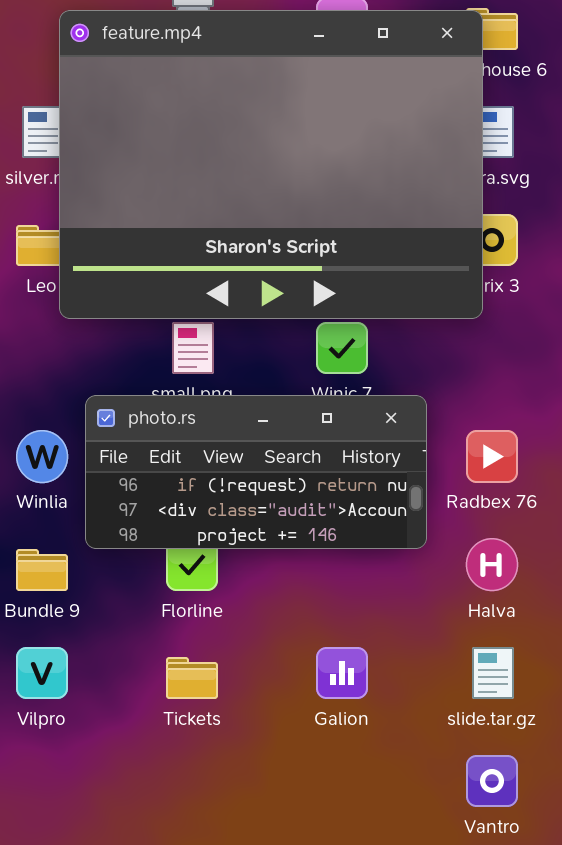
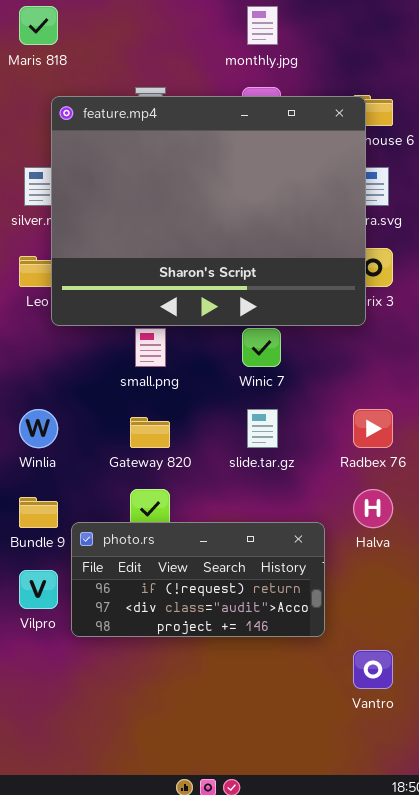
photo.rs: [85,395,427,549] -> [71,522,325,637], moved
slide.tar.gz: [472,647,514,699] -> [247,409,278,448], moved

